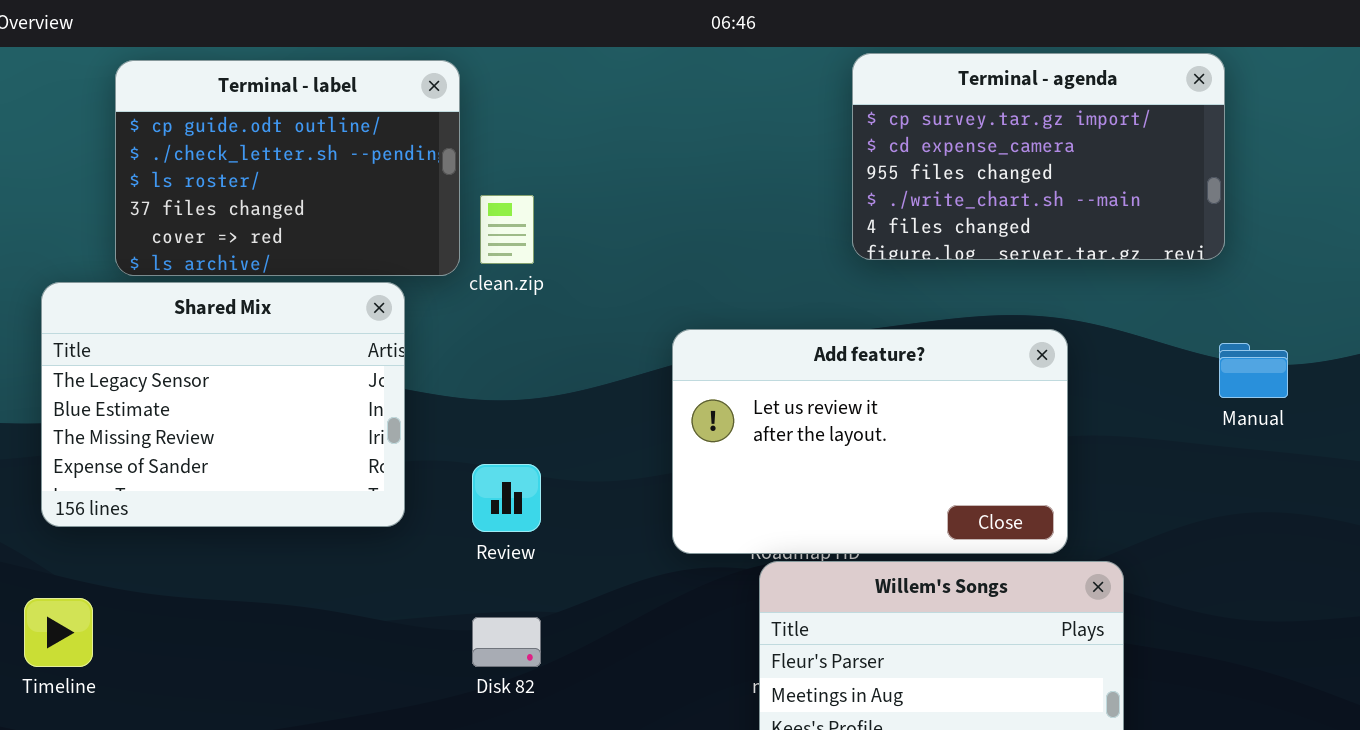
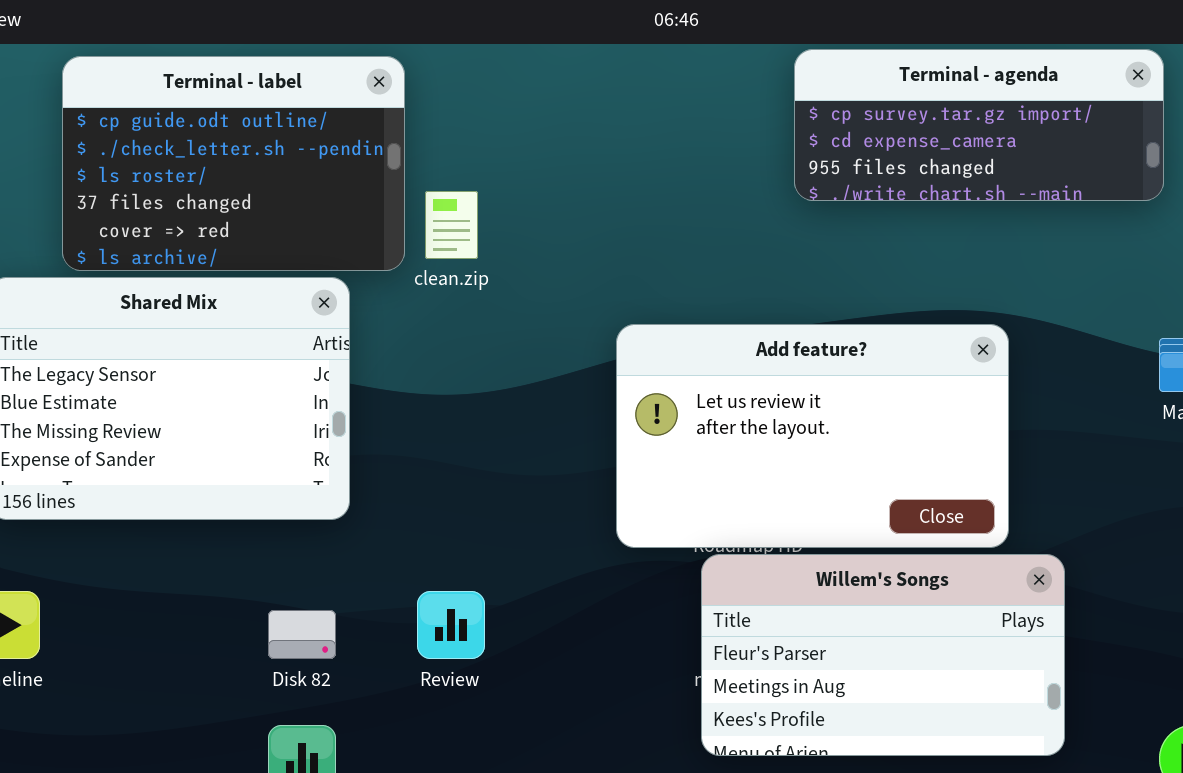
Terminal - agenda: [852,53,1225,260] -> [794,49,1164,201], resized
Review: [472,464,541,532] -> [417,591,485,659], moved
Disk 82: [472,617,541,667] -> [268,610,336,659], moved

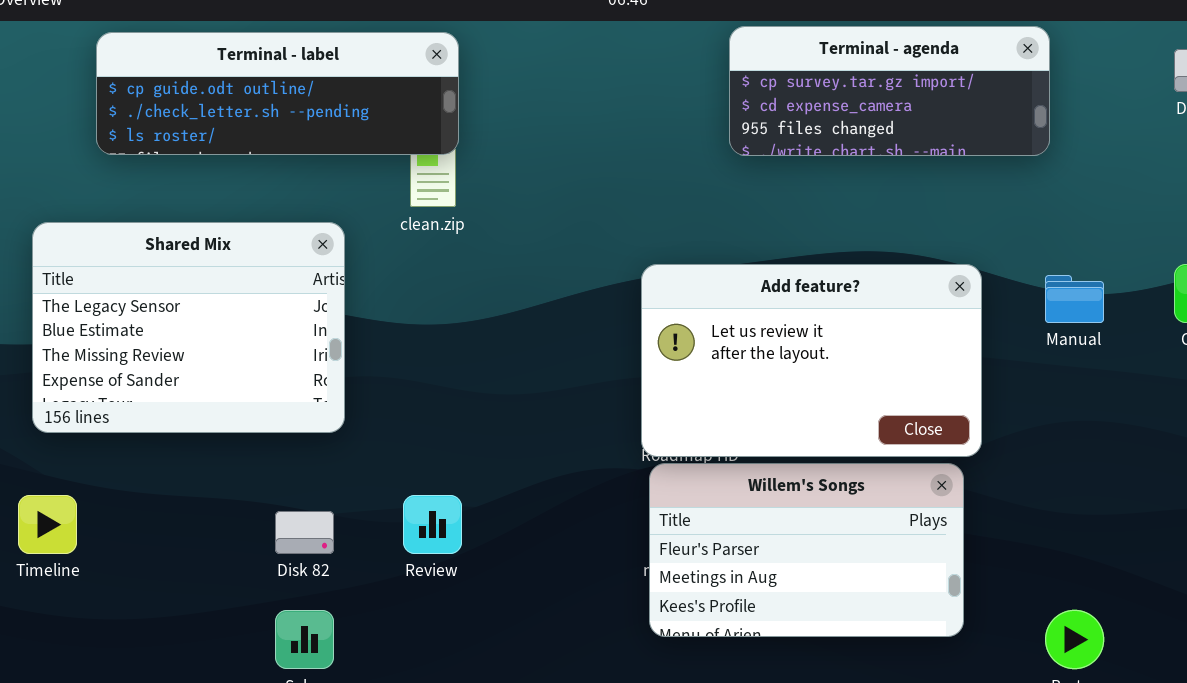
Terminal - label: [62,56,405,271] -> [96,32,459,155], resized
Add feature?: [616,324,1009,548] -> [641,264,982,457], moved

